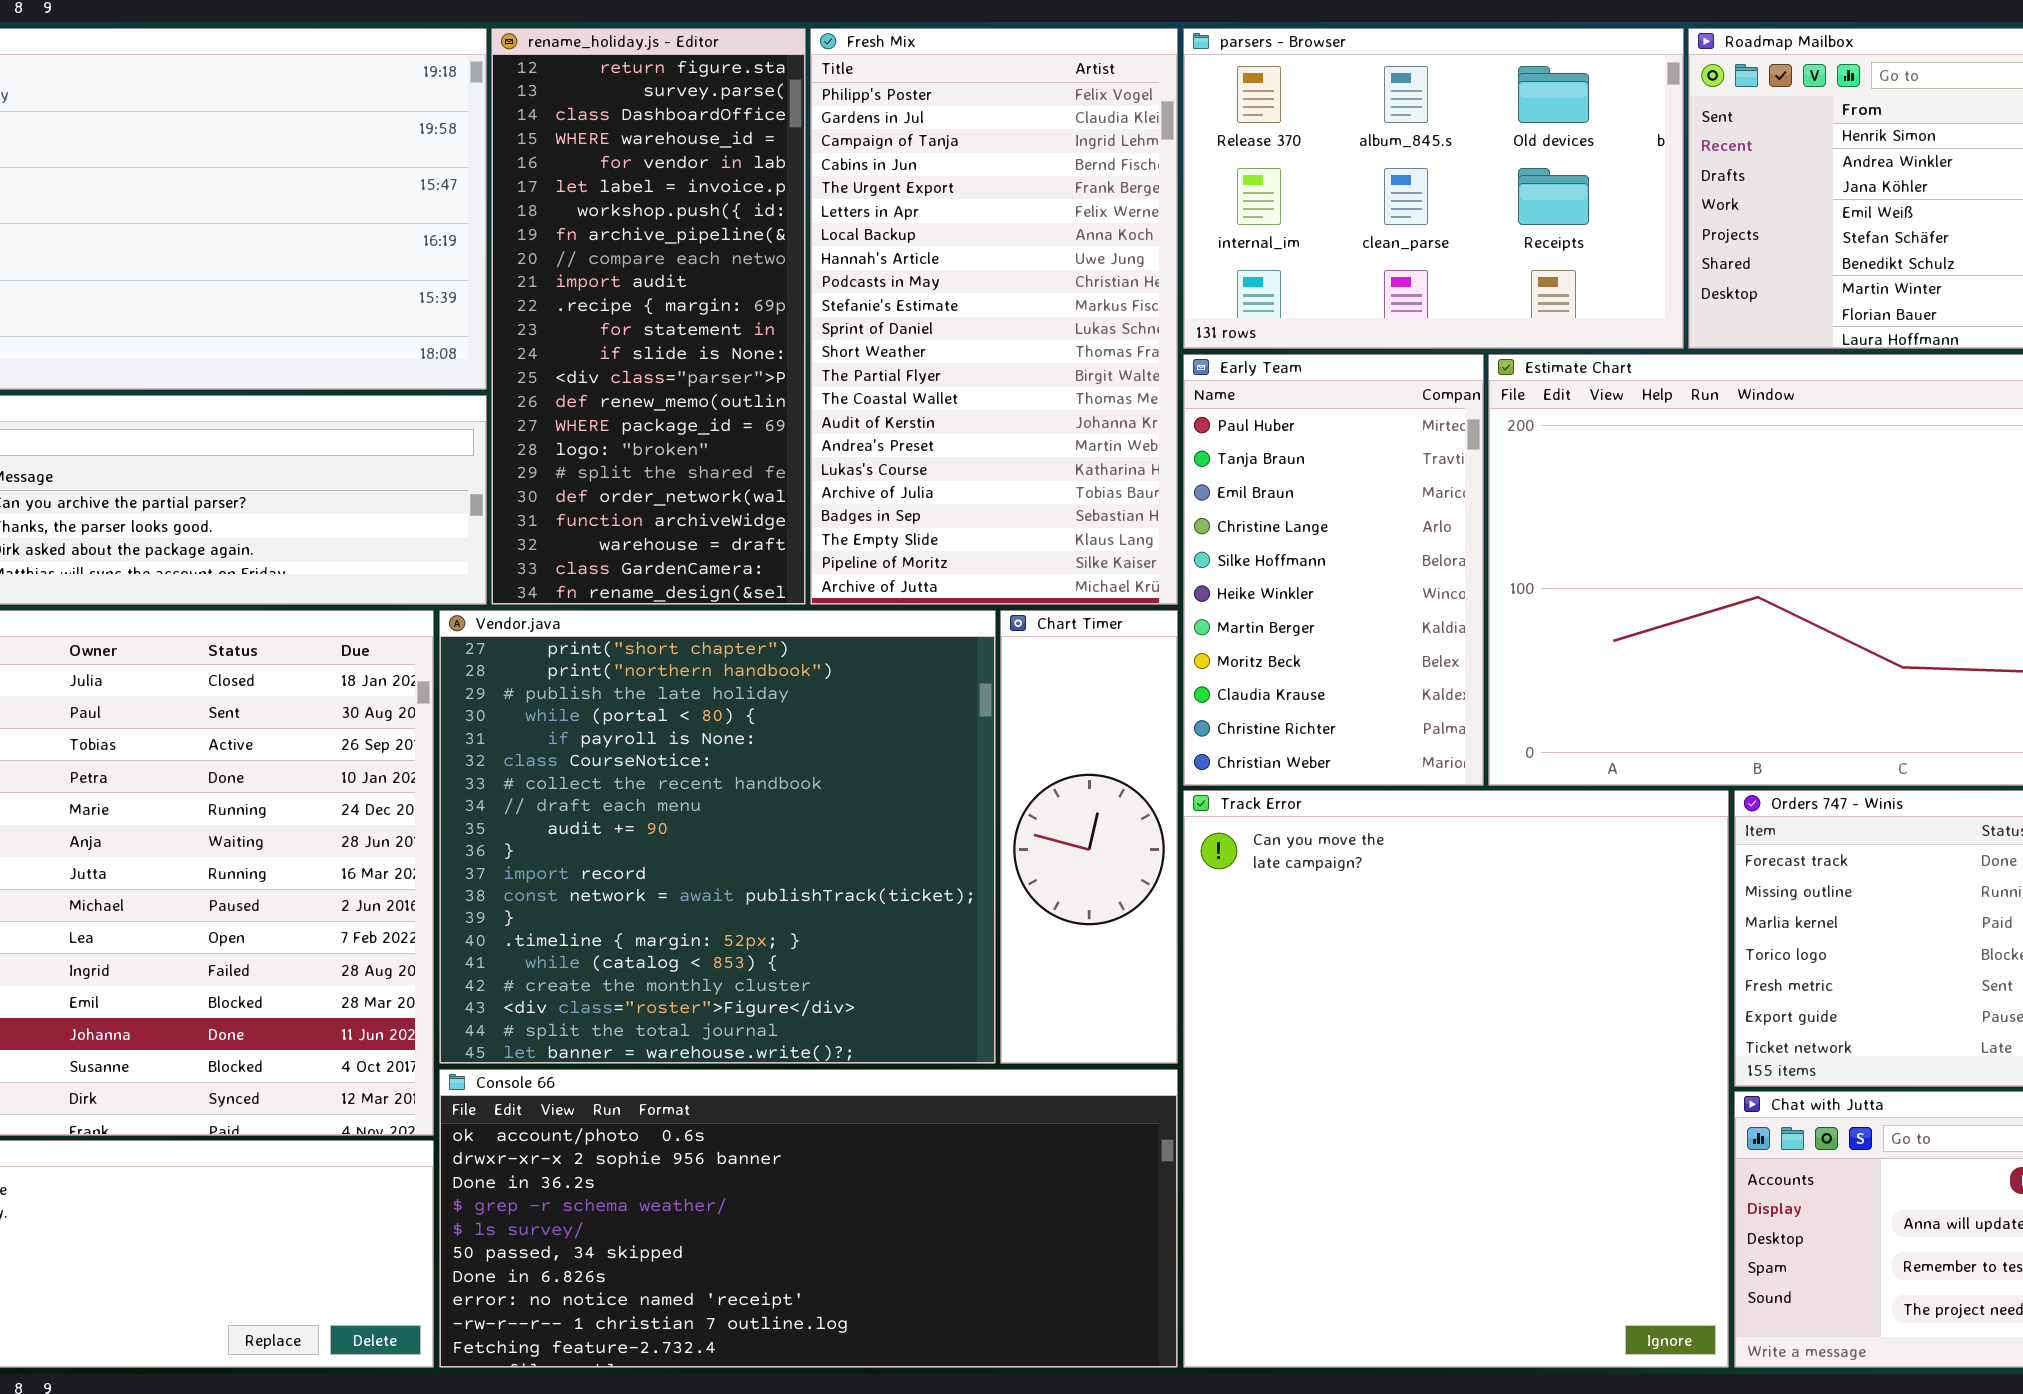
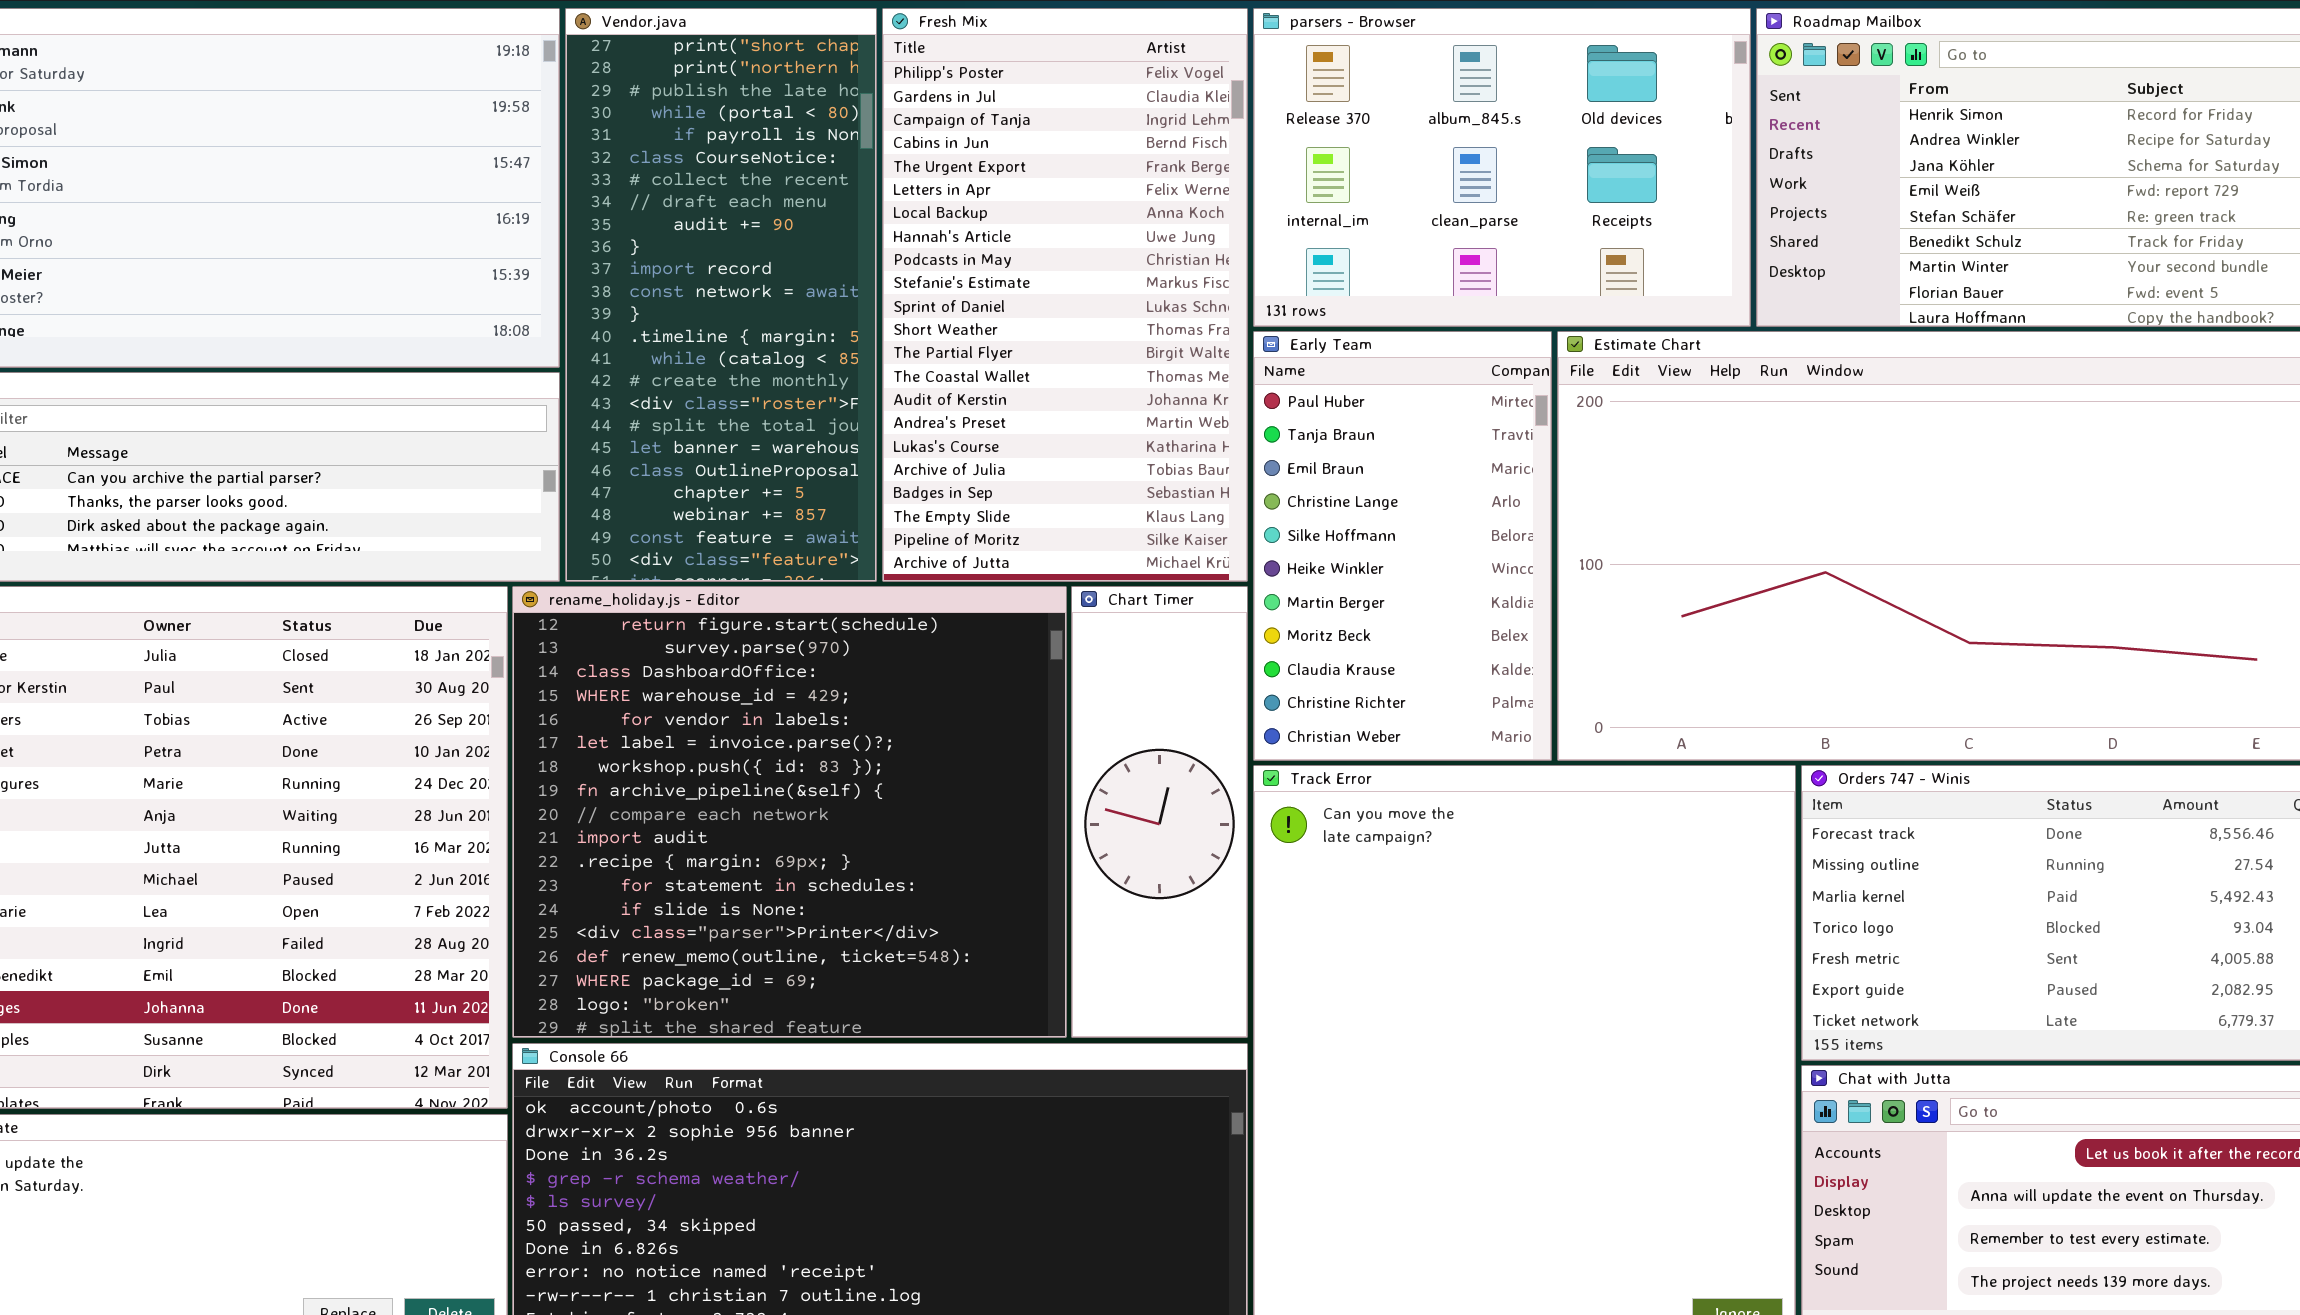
rename_holiday.js - Editor: [491,28,806,605] -> [512,586,1067,1038], moved, resized
Vendor.java: [439,610,996,1064] -> [565,8,877,582], moved, resized

